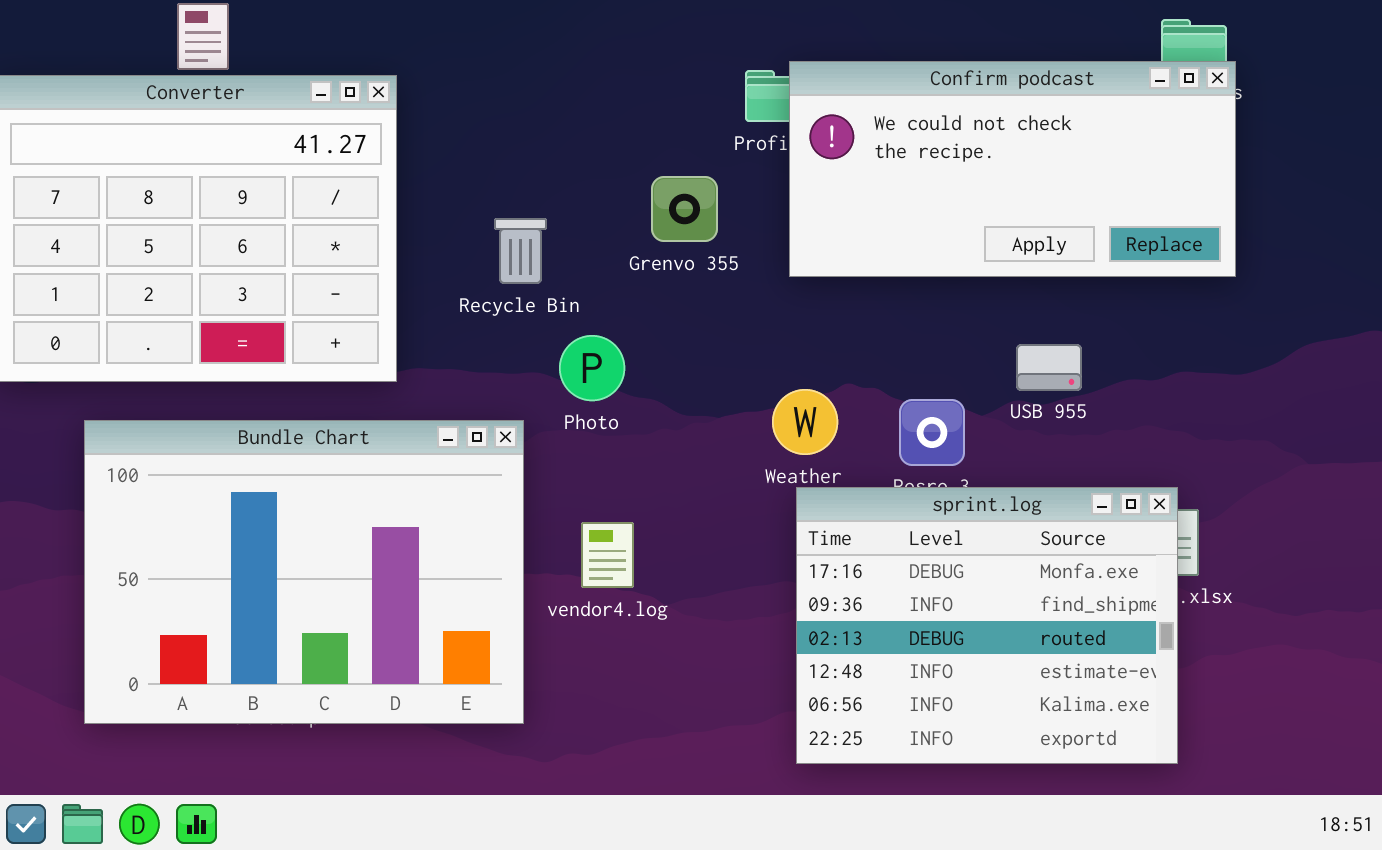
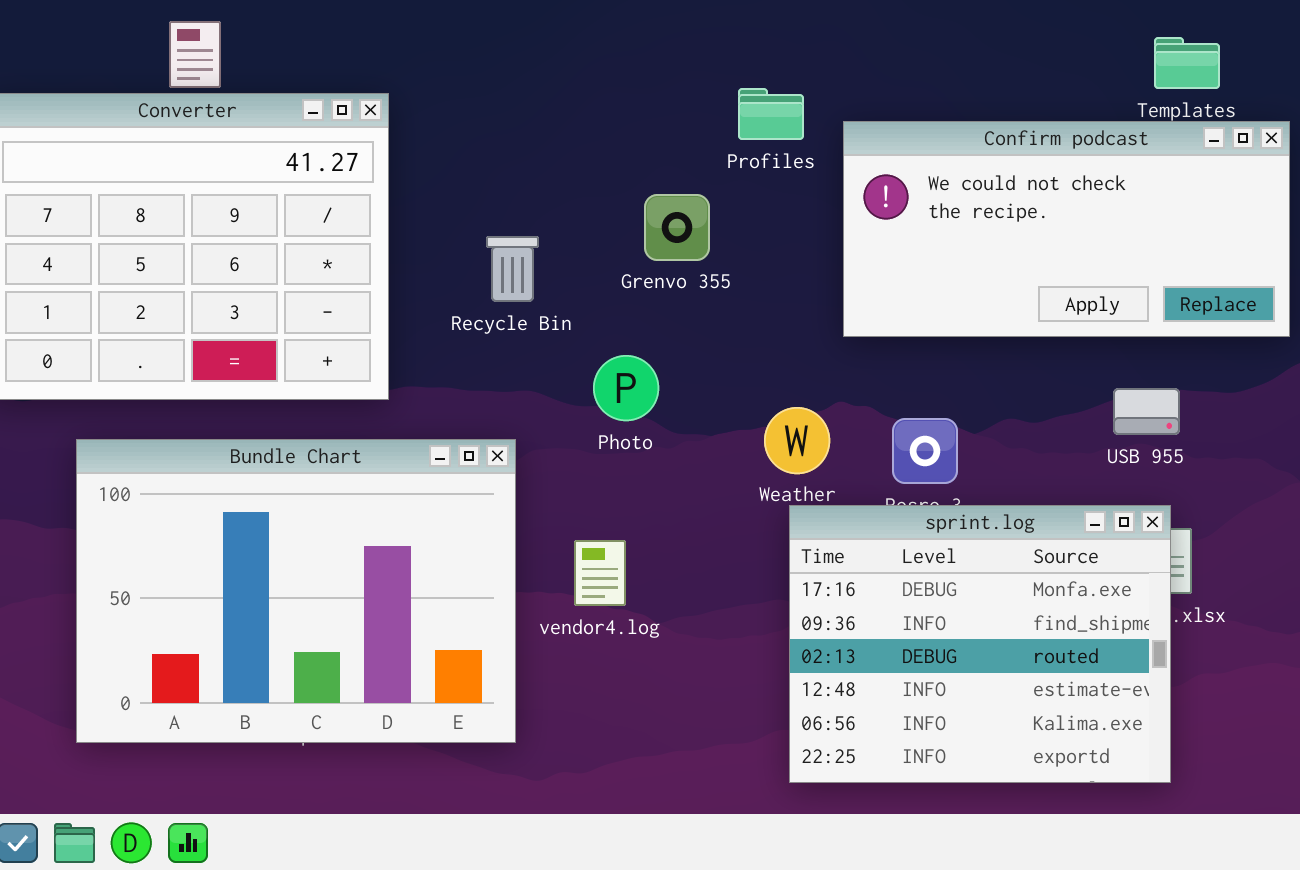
Confirm podcast: [789,61,1236,277] -> [843,121,1290,337], moved
Photo: [559,335,625,401] -> [593,355,659,421], moved
USB 955: [1016,344,1082,391] -> [1113,388,1180,435], moved

